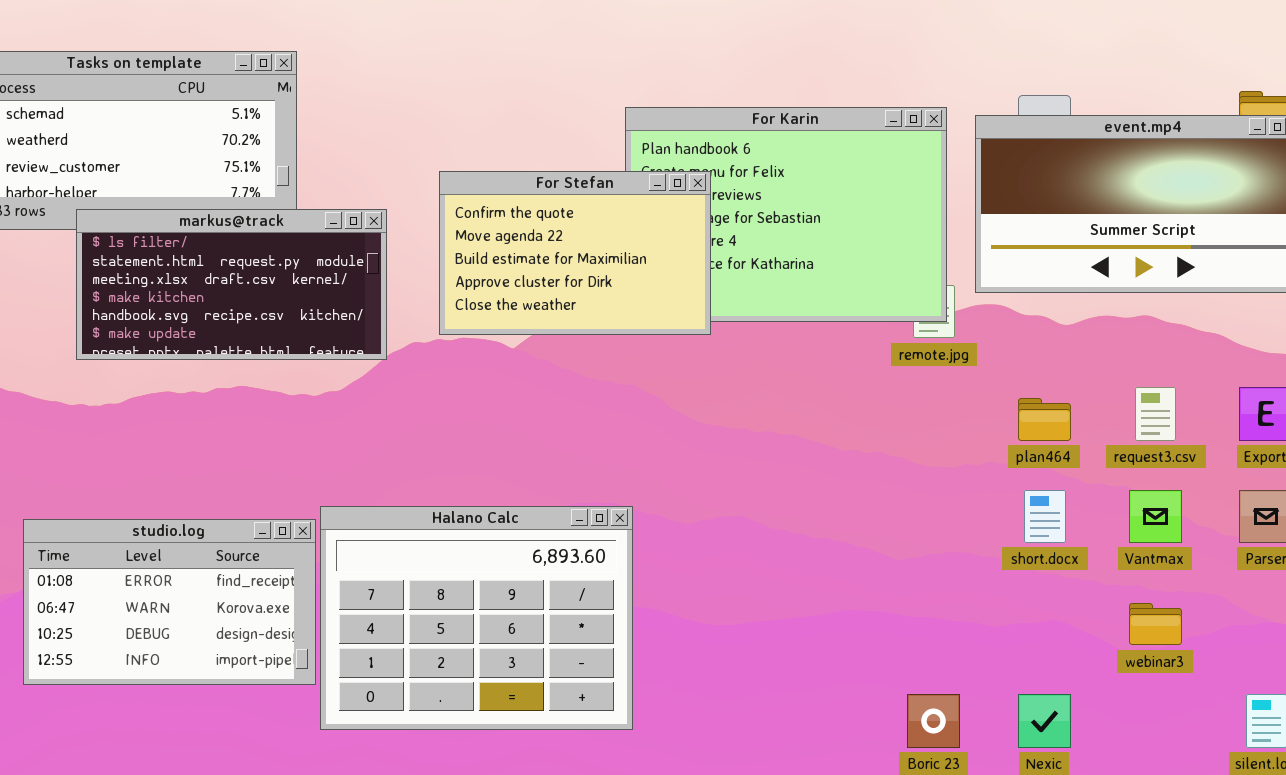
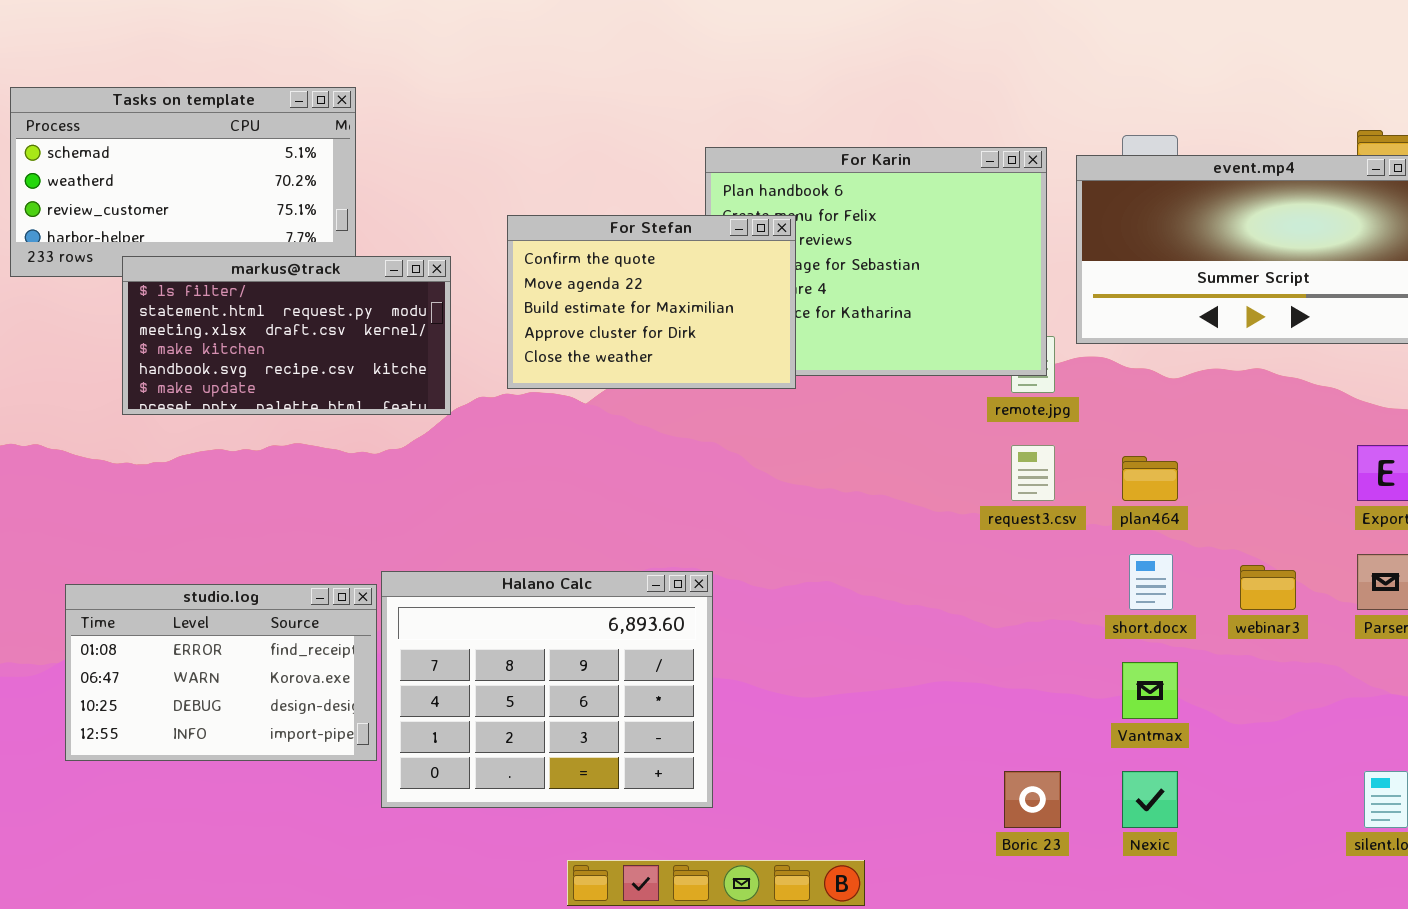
request3.csv: [1135,387,1176,441] -> [1011,445,1055,501], moved
Vantmax: [1129,490,1182,543] -> [1122,662,1178,719], moved
webinar3: [1129,603,1182,645] -> [1240,565,1296,610], moved

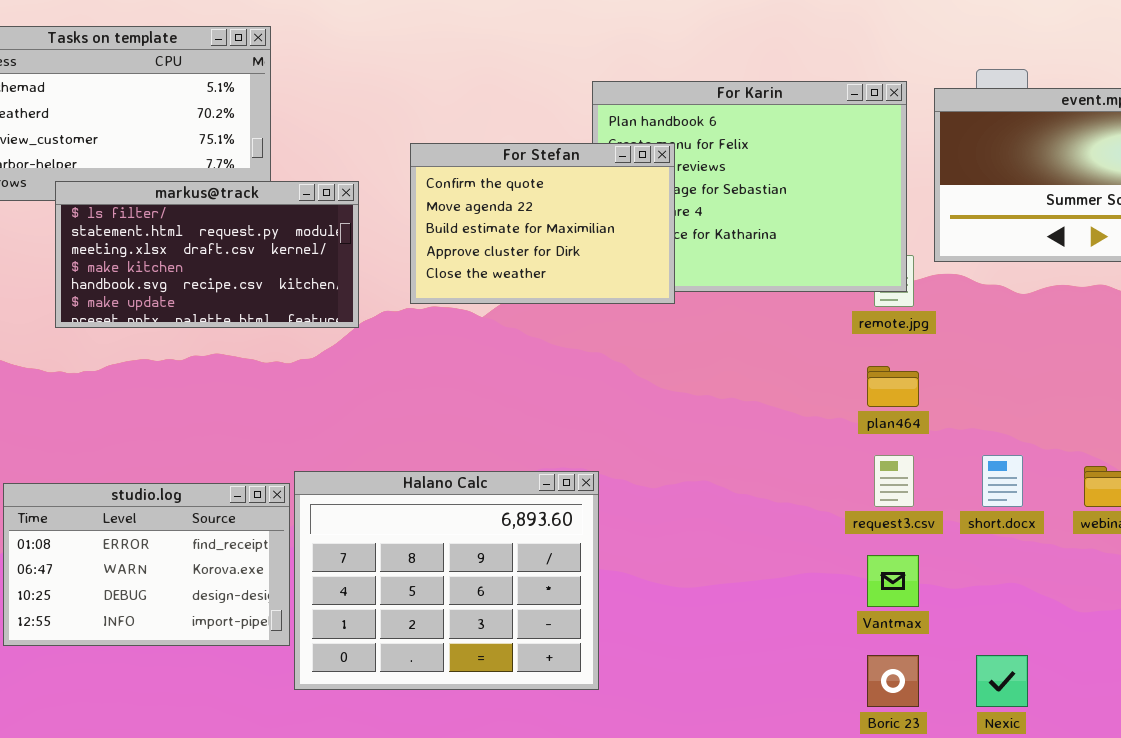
request3.csv: [1011,445,1055,501] -> [874,455,914,507], moved
plan464: [1122,456,1178,501] -> [867,366,919,407], moved
Vantmax: [1122,662,1178,719] -> [867,555,919,607], moved

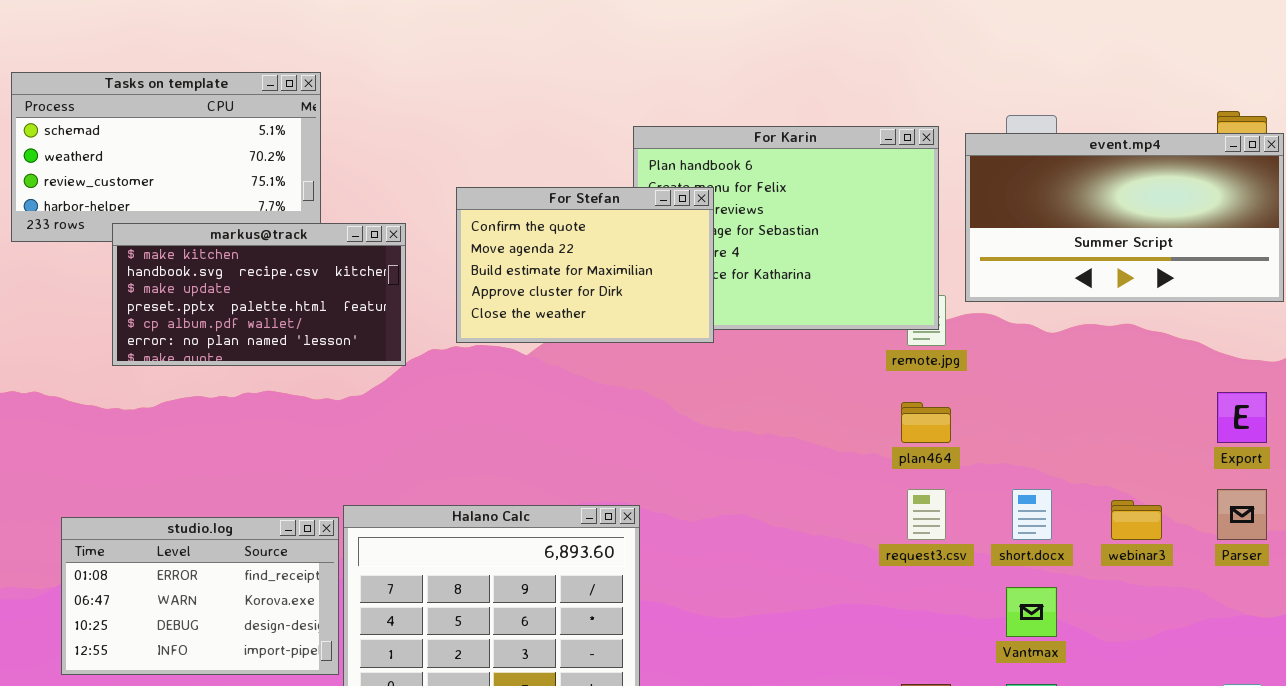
markus@track: [55,181,359,328] -> [112,223,406,366], scrolled down 3 rows
Vantmax: [867,555,919,607] -> [1006,587,1057,637], moved

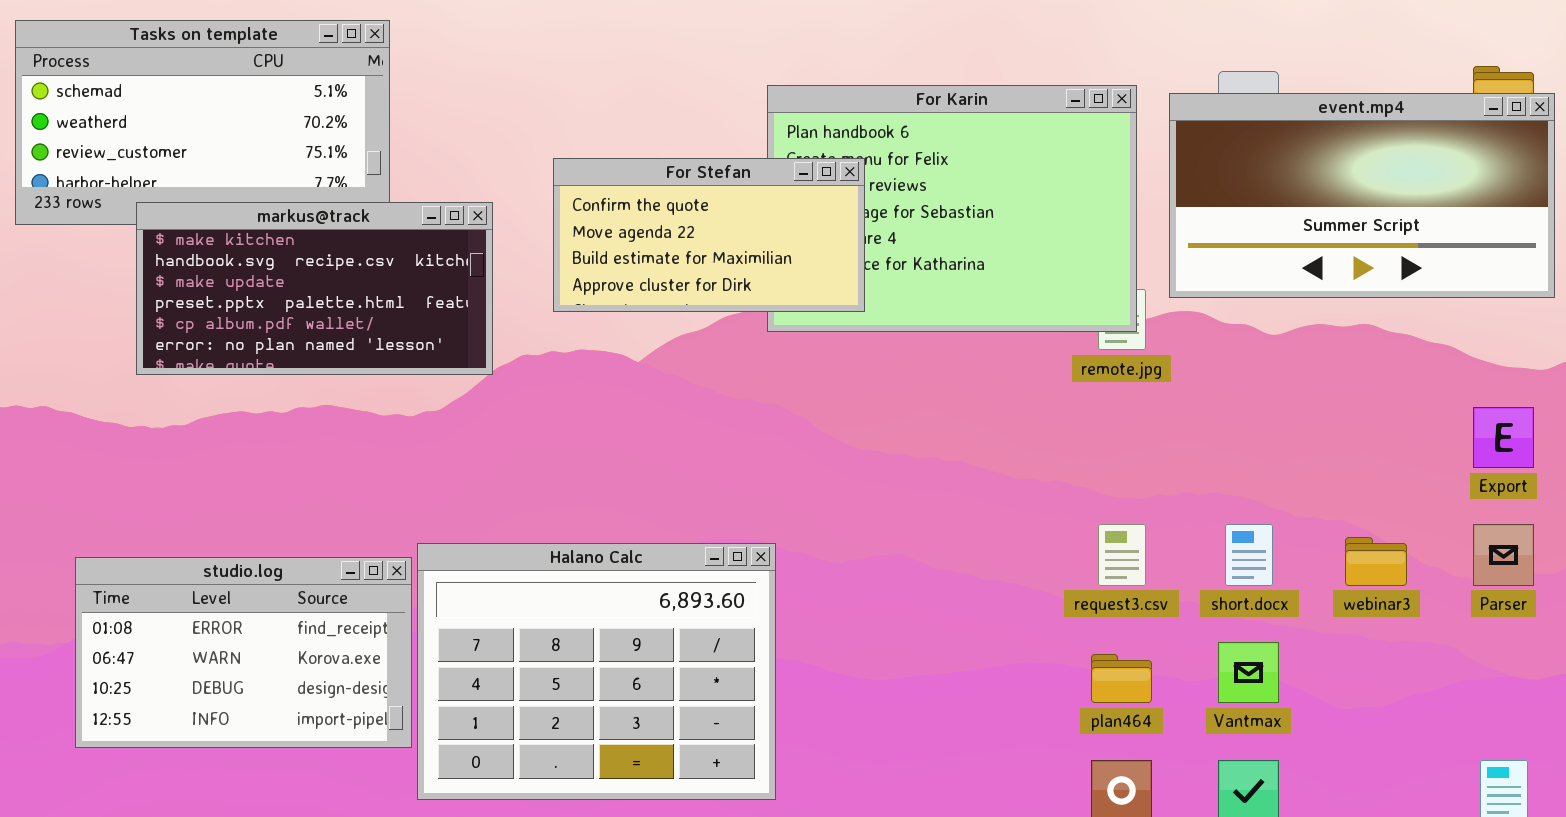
For Stefan: [456,187,714,343] -> [553,158,865,312], resized
plan464: [901,402,951,443] -> [1091,654,1152,703], moved

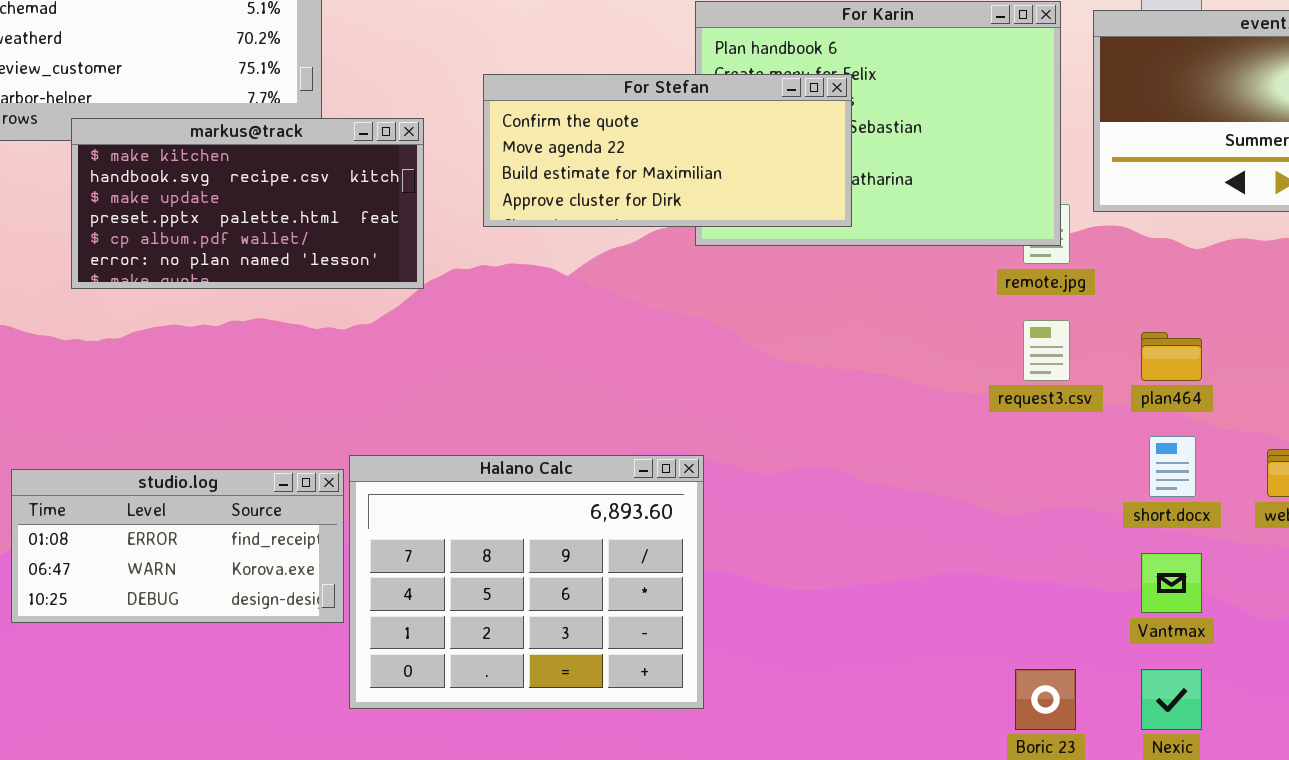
For Stefan: [553,158,865,312] -> [483,74,852,227], resized
request3.csv: [1098,524,1146,586] -> [1023,320,1070,381], moved
studio.log: [75,557,412,748] -> [11,469,344,623], resized
plan464: [1091,654,1152,703] -> [1141,332,1202,381], moved

